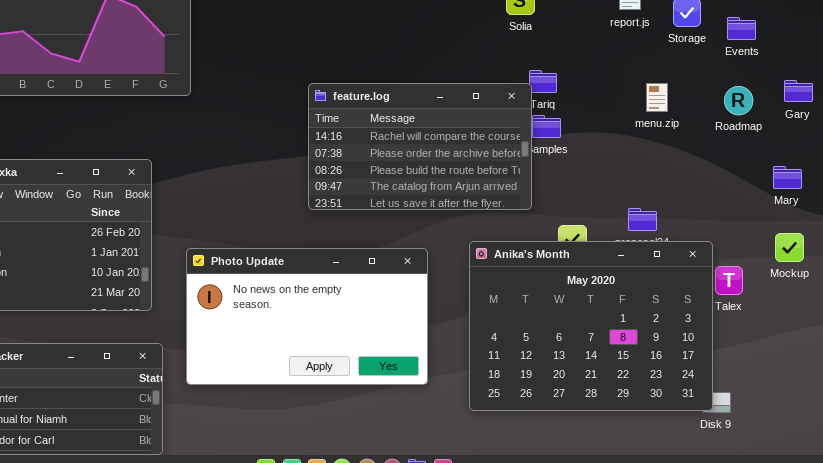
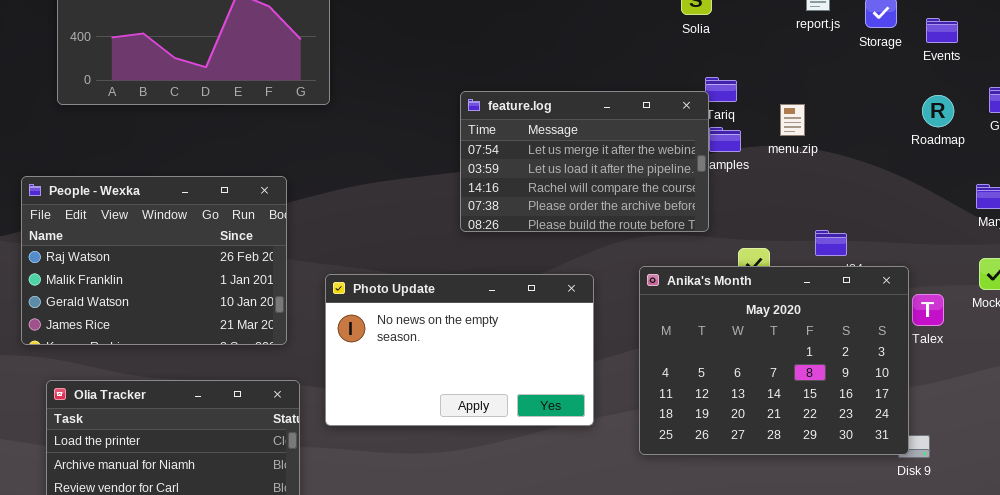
feature.log: [308,83,532,210] -> [460,91,709,232], scrolled up 2 rows
menu.zip: [646,83,668,112] -> [780,104,805,136], moved

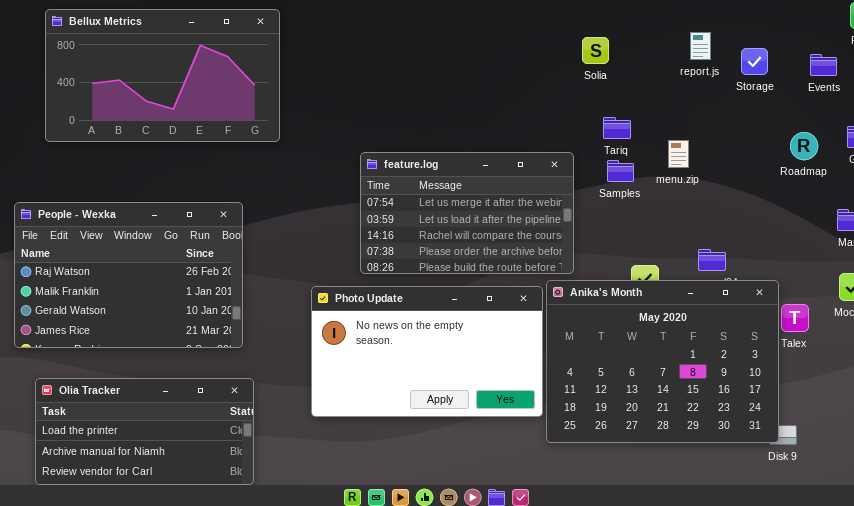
Events: [926,18,958,43] -> [810,54,837,76], moved
feature.log: [460,91,709,232] -> [360,152,574,274], moved
Photo Update: [325,274,594,426] -> [311,286,543,417], moved

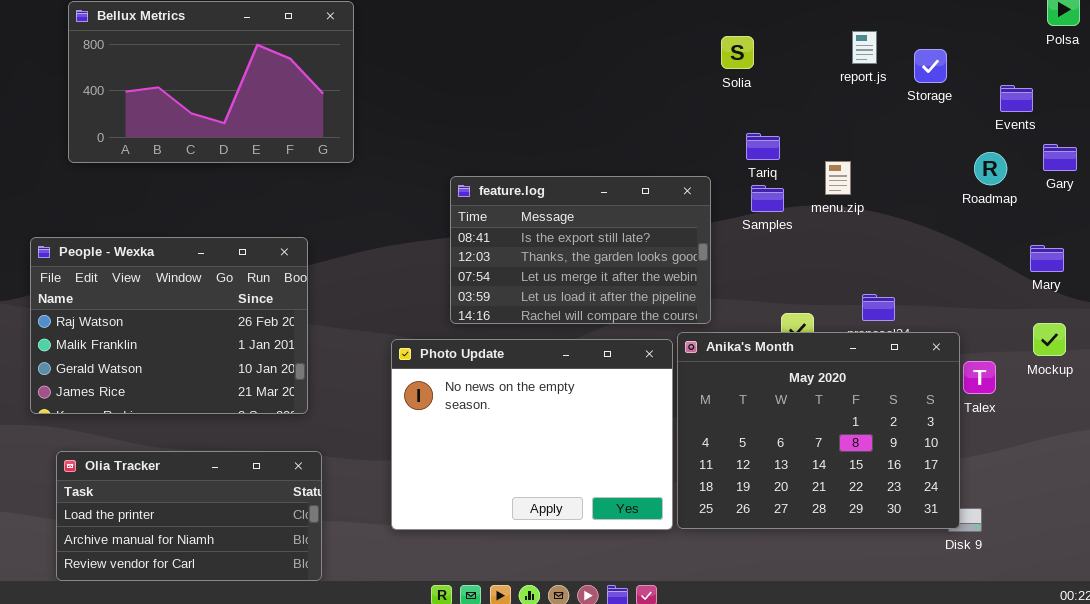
Events: [810,54,837,76] -> [1000,85,1033,112], moved
feature.log: [360,152,574,274] -> [450,176,711,324], scrolled up 2 rows
Photo Update: [311,286,543,417] -> [391,339,673,530], resized

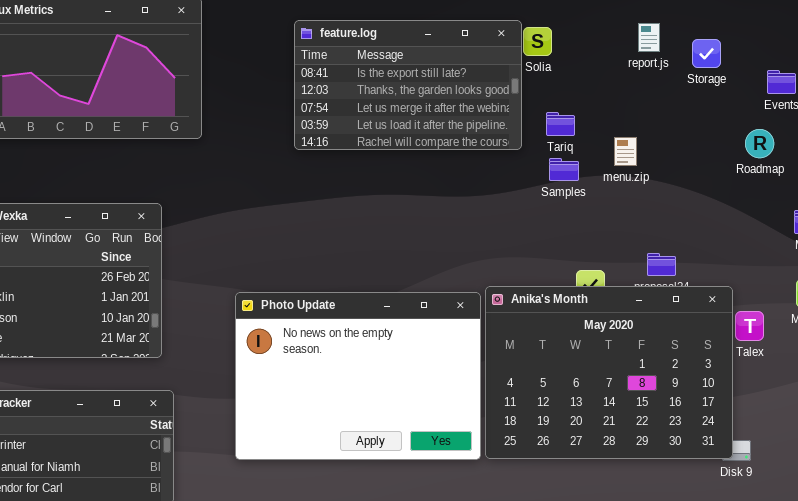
feature.log: [450,176,711,324] -> [294,20,522,150], moved

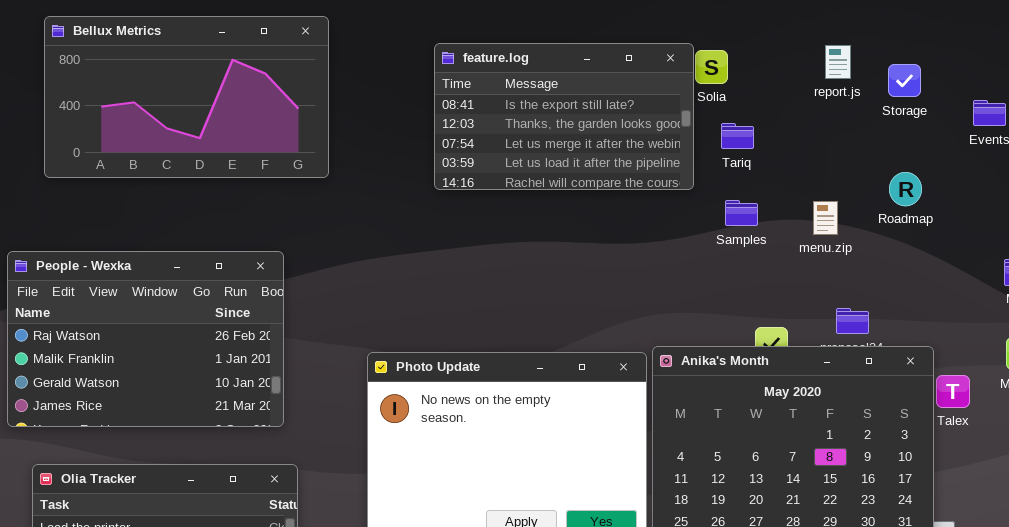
Tariq: [546,112,575,136] -> [721,123,754,149], moved
Roadmap: [745,129,774,158] -> [889,172,922,206], moved
menu.zip: [614,137,637,166] -> [813,201,838,235], moved

